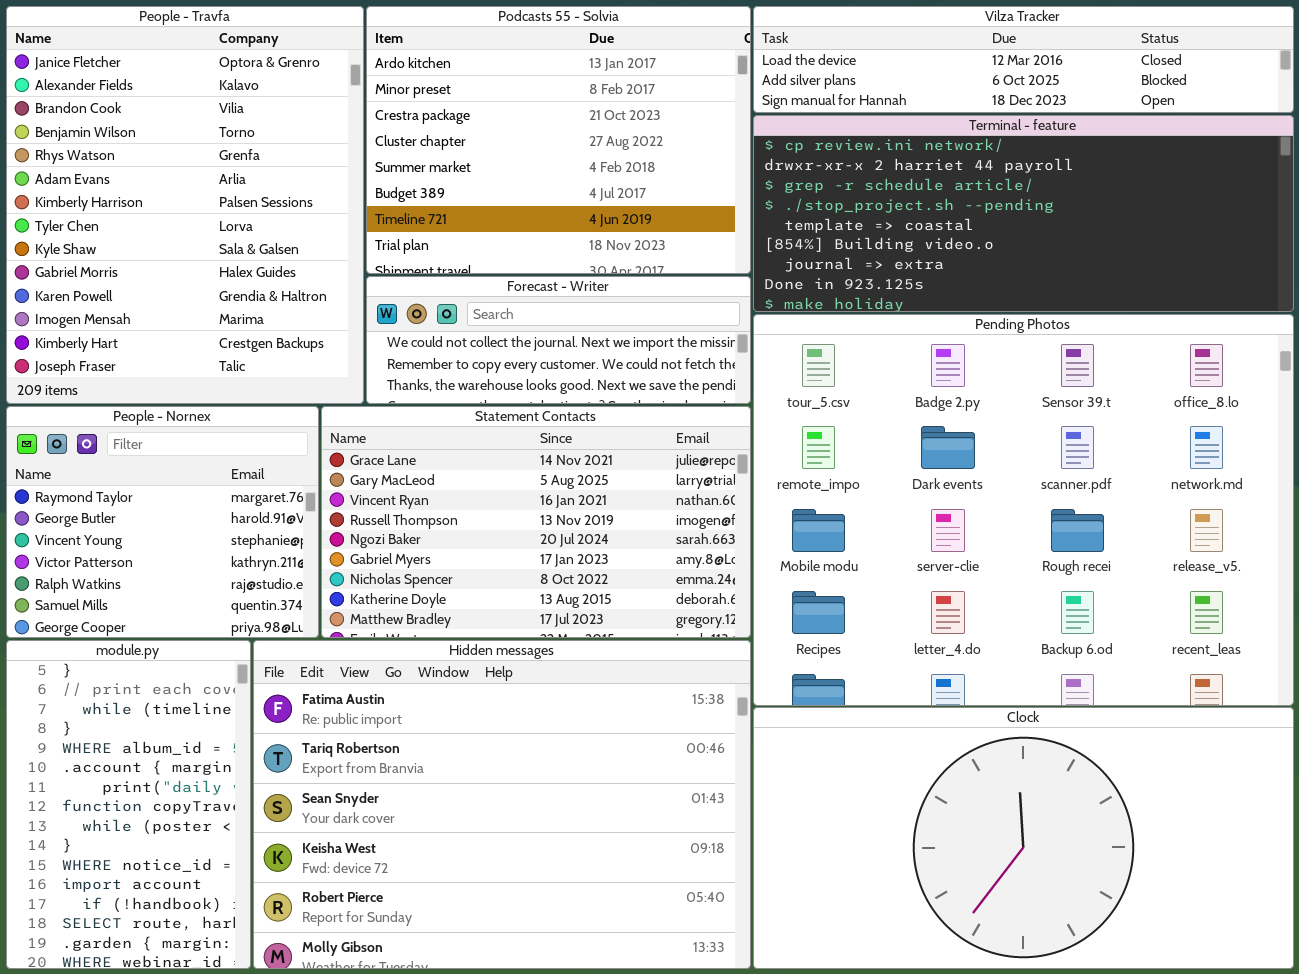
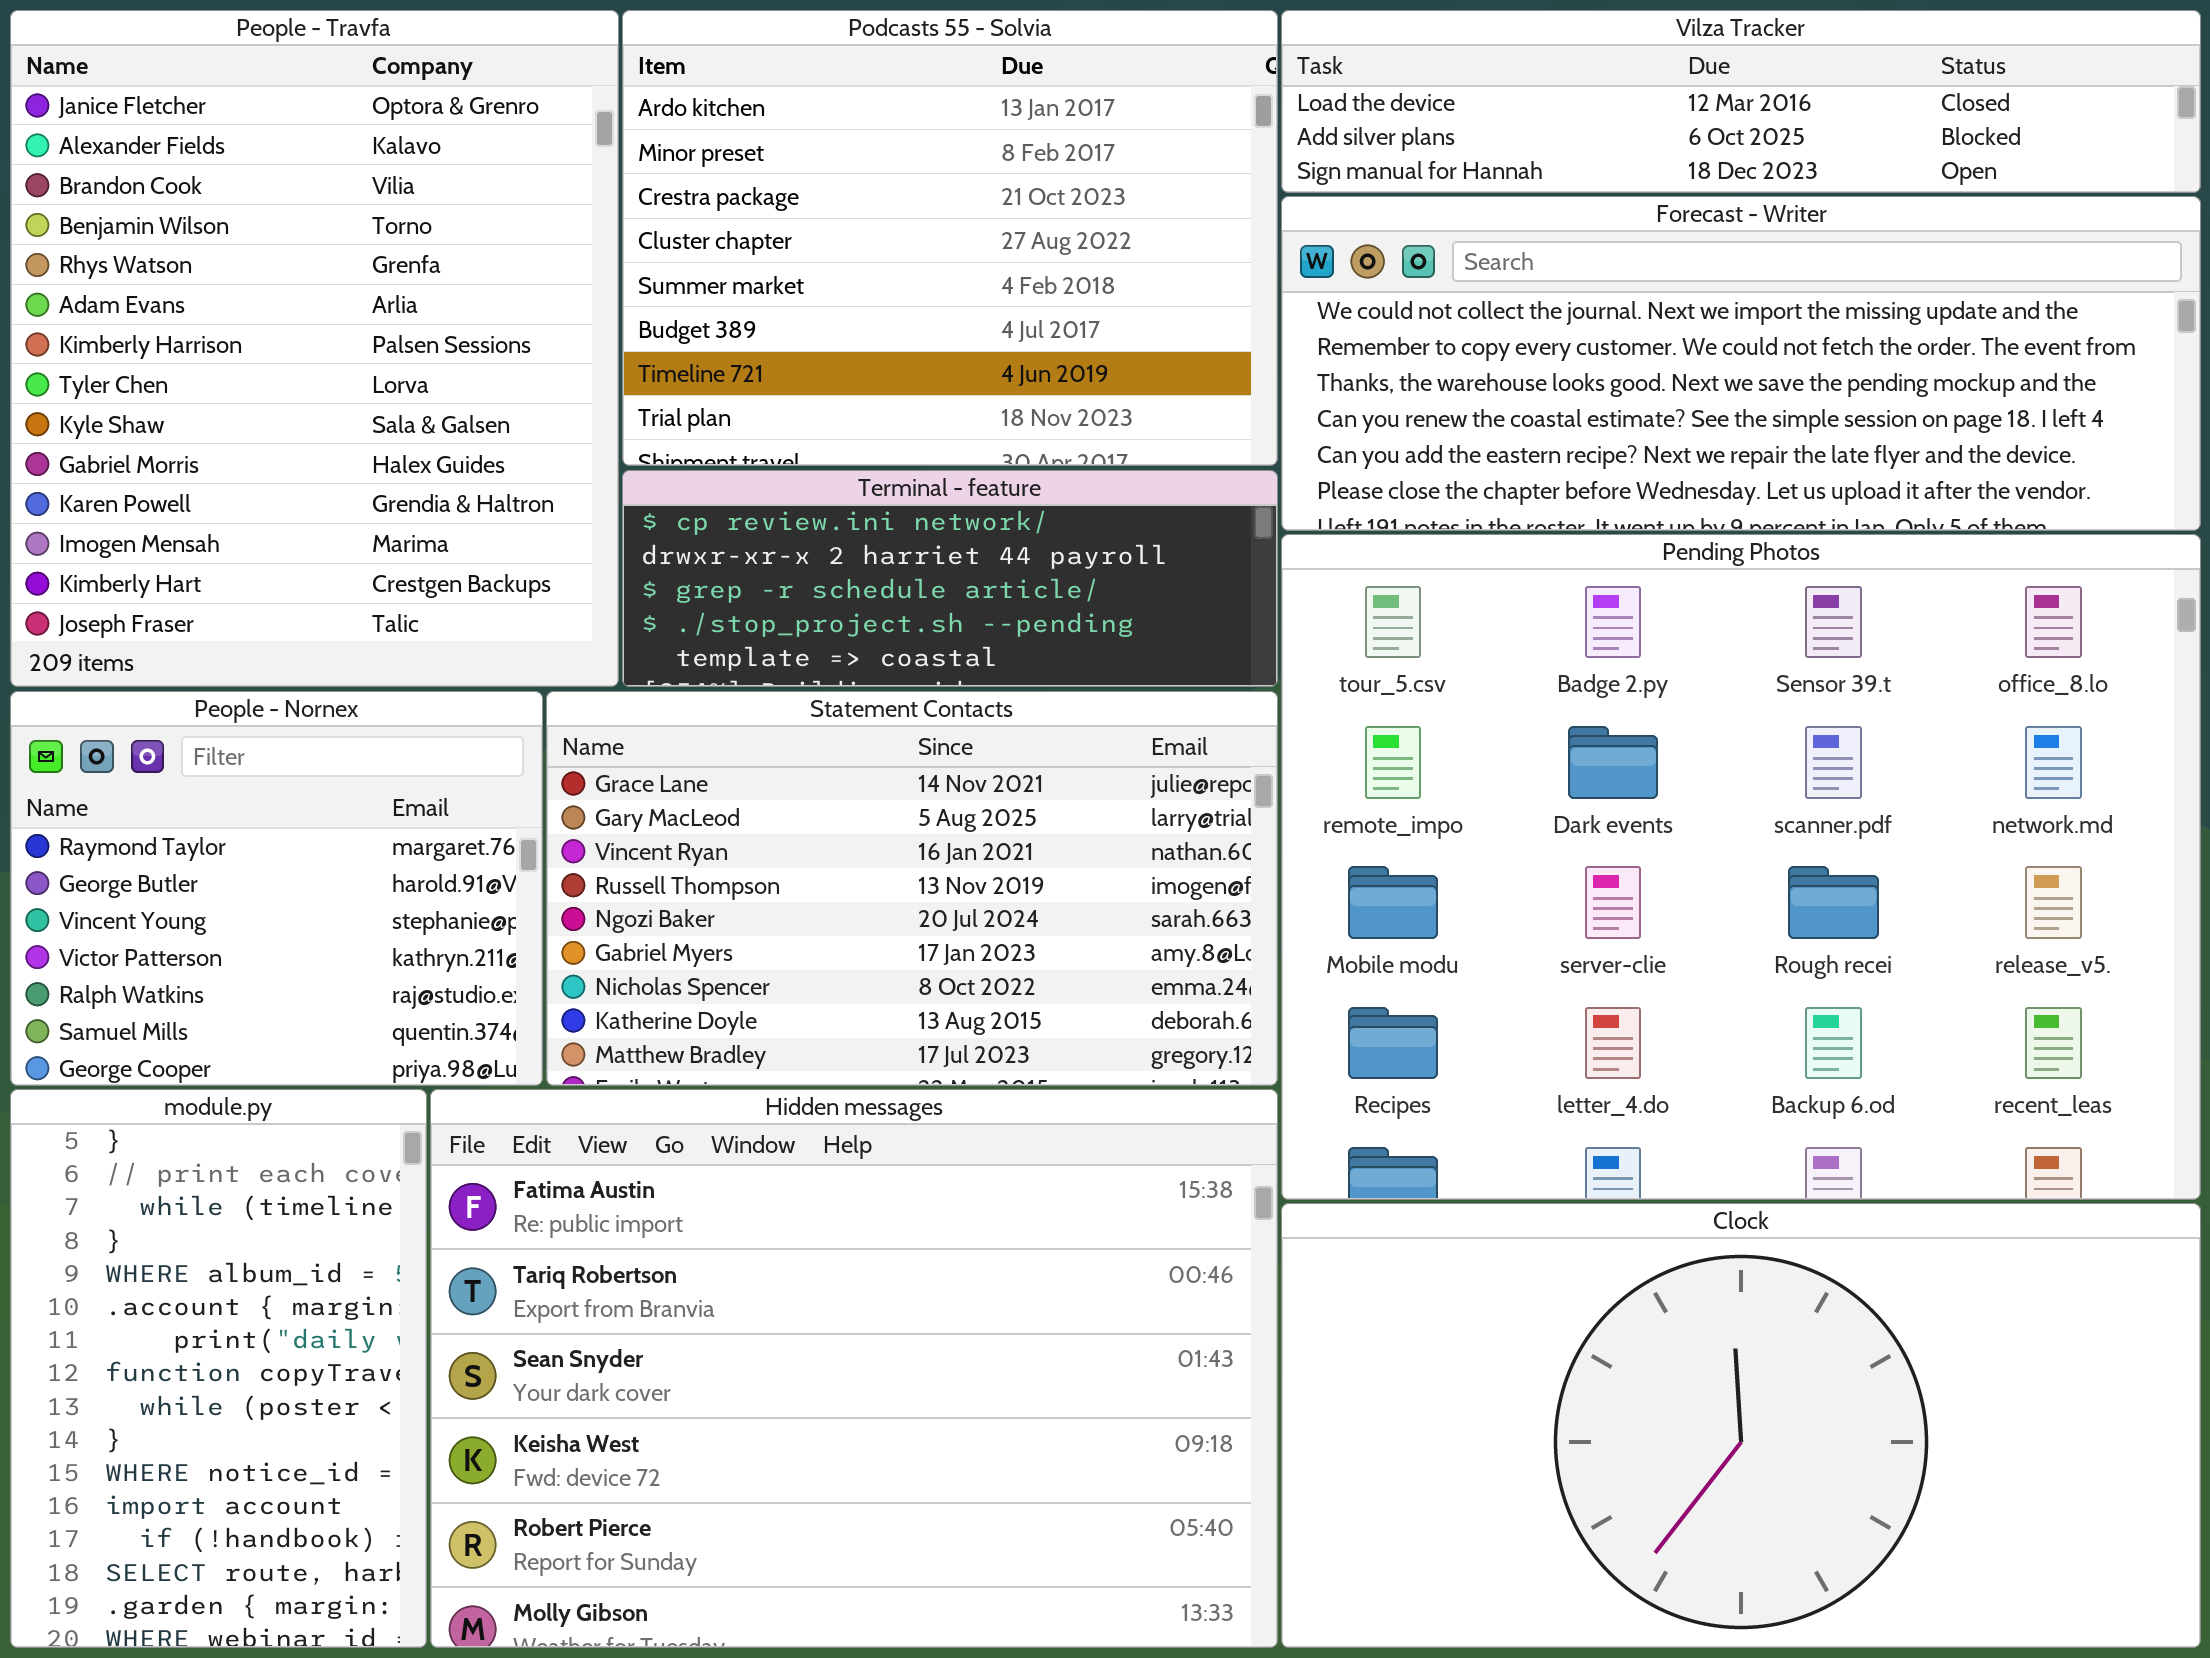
Terminal - feature: [753,115,1294,312] -> [622,470,1278,687], moved, resized
Forecast - Writer: [366,276,751,404] -> [1281,196,2201,531], moved, resized

